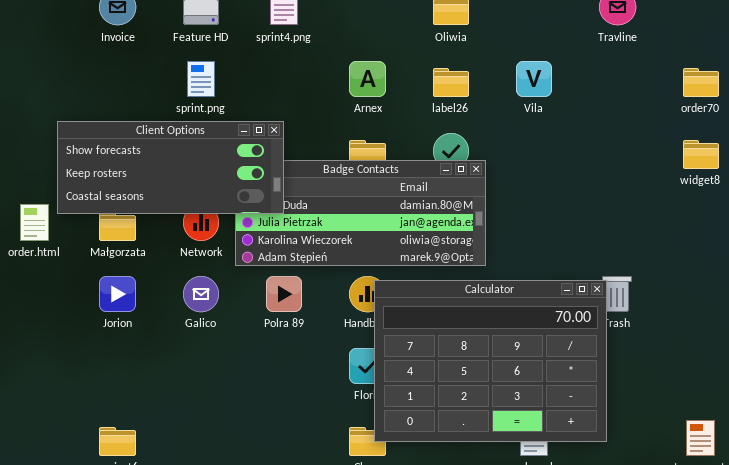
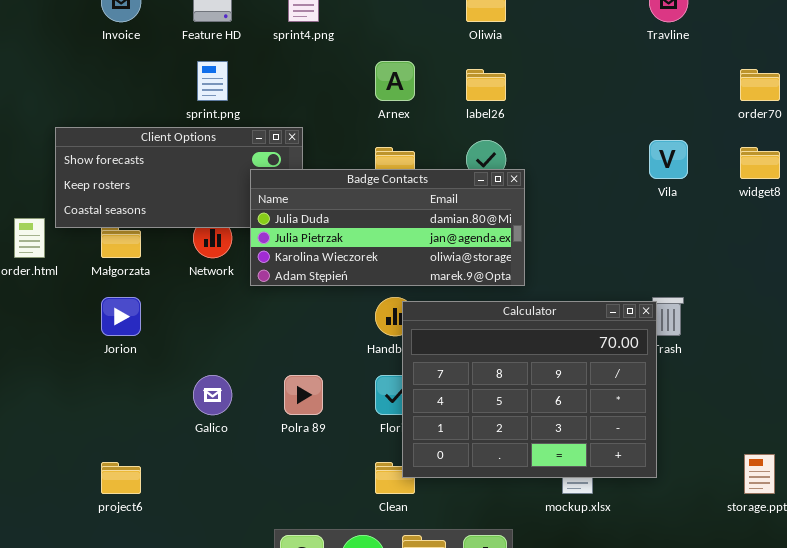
Vila: [516,61,552,97] -> [649,140,688,179], moved
Badge Contacts: [235,160,486,266] -> [250,169,525,286], raised
Galico: [183,276,219,312] -> [193,375,232,415], moved
Polra 89: [266,276,302,312] -> [284,375,323,415], moved

